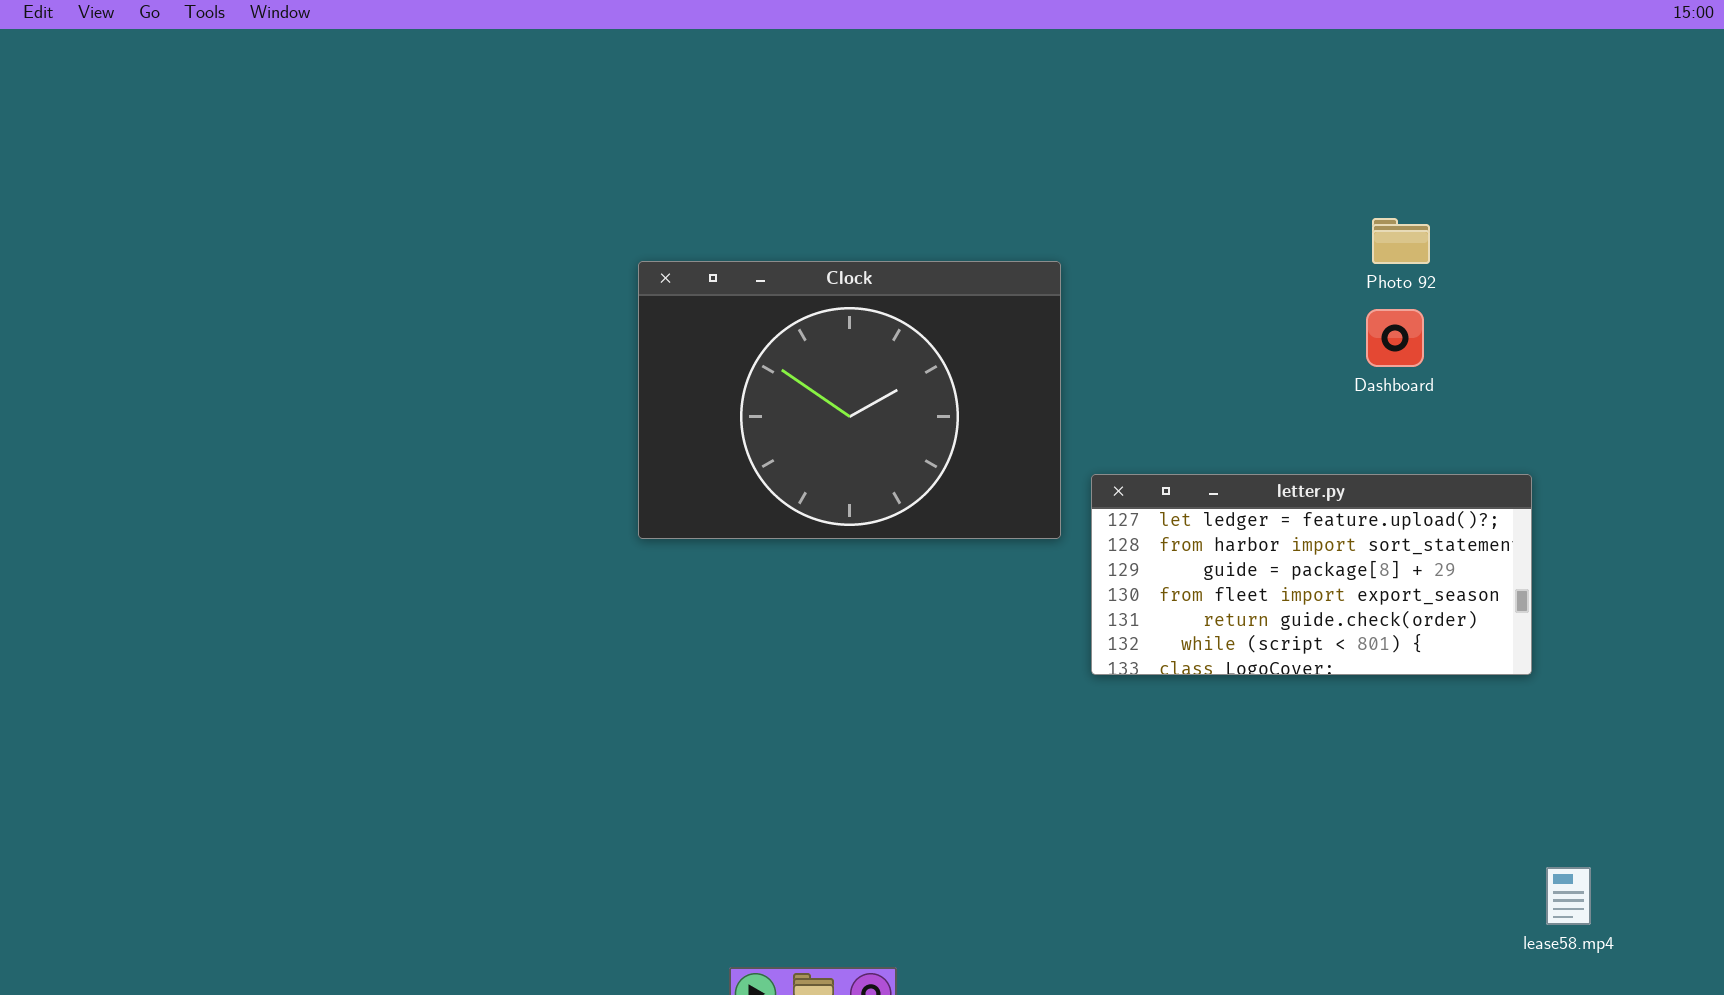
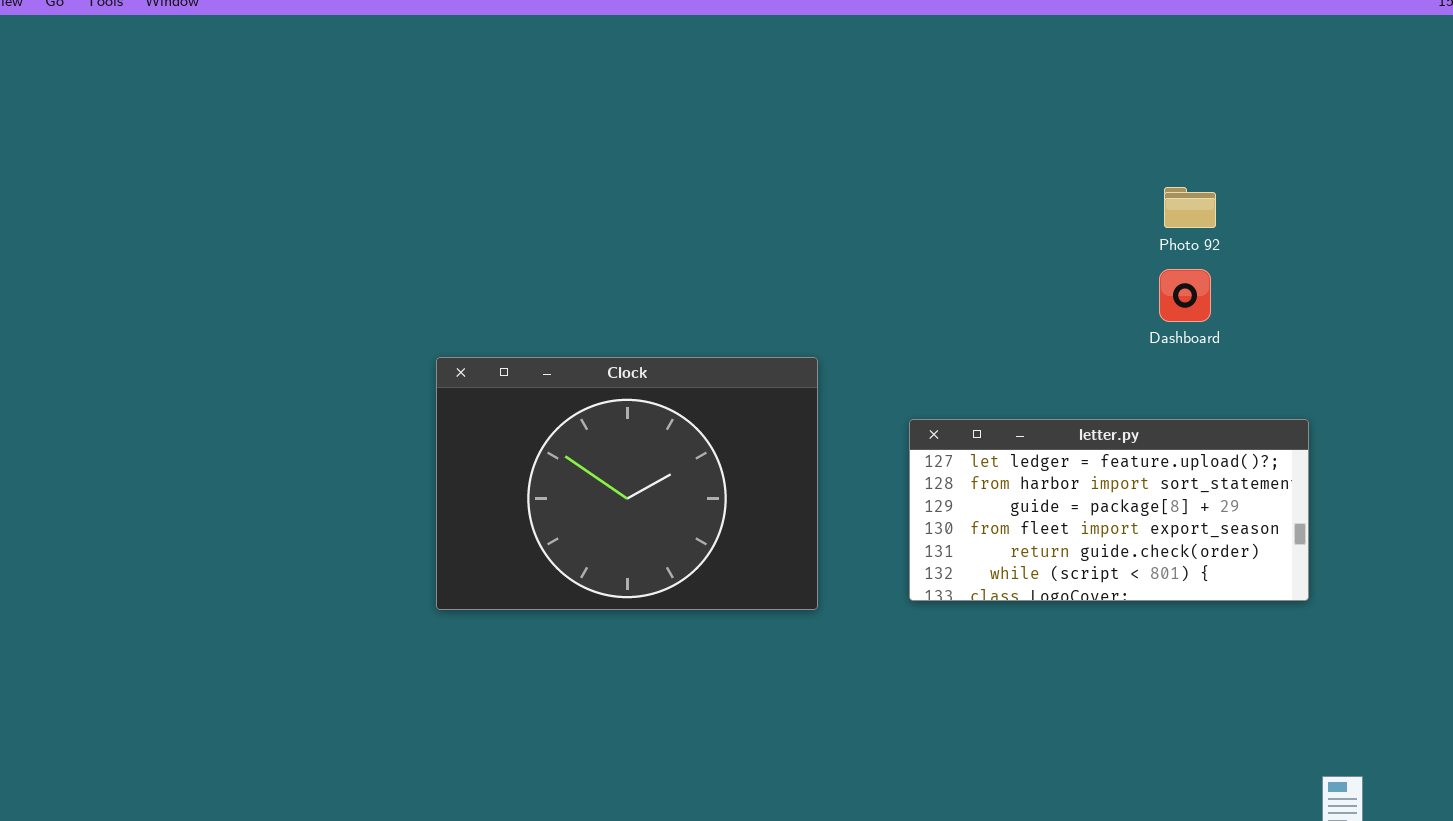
Clock: [638,261,1061,539] -> [436,357,818,610], moved

